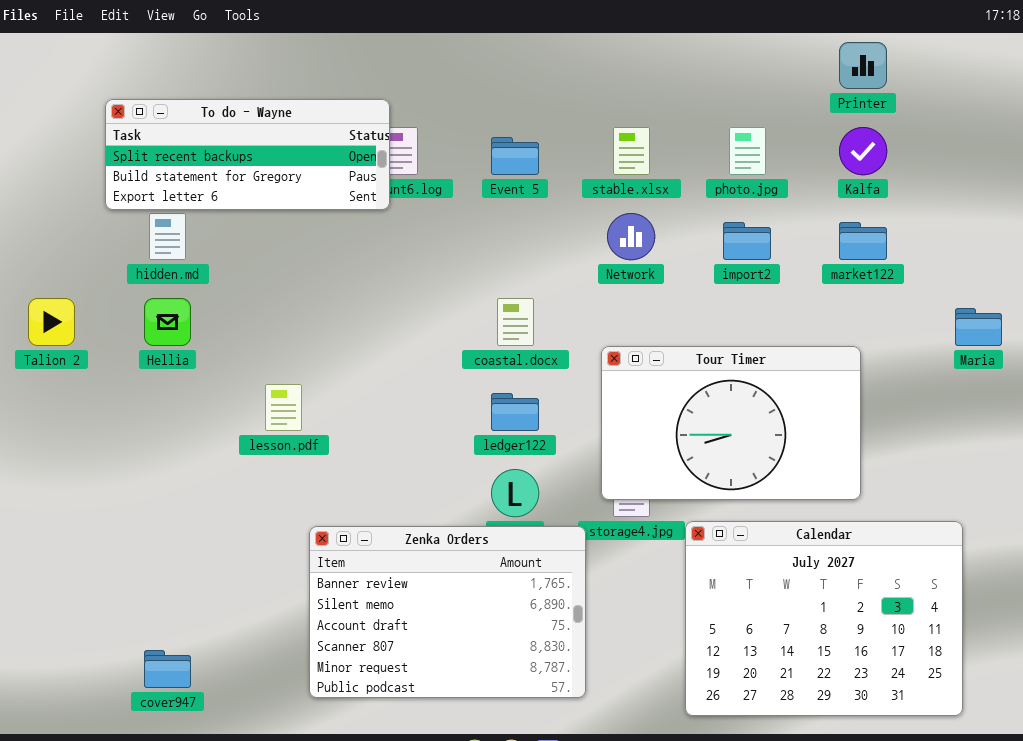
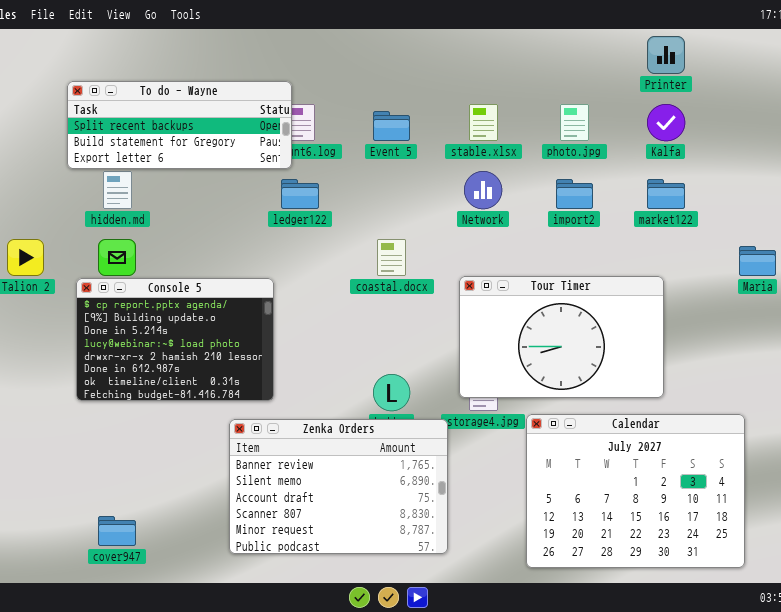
Console 5: none -> [76,278,274,401], opened
ledger122: [491,393,539,431] -> [281,179,319,209], moved

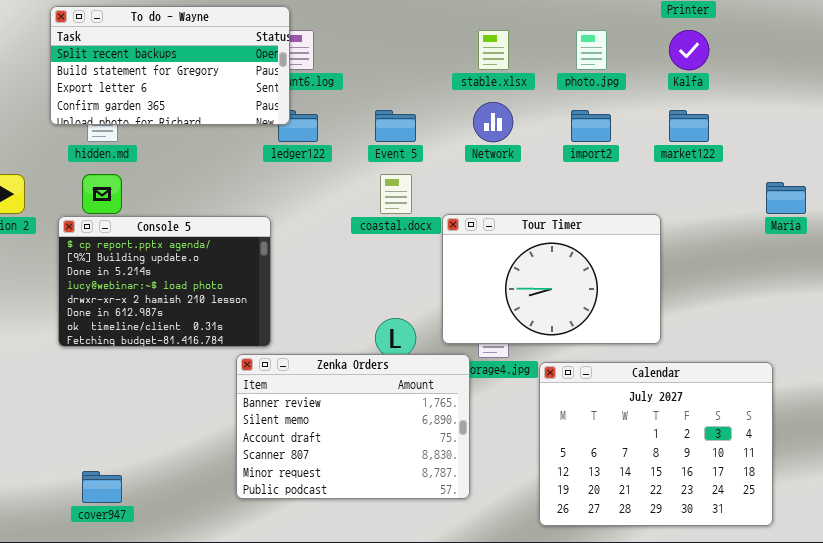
To do - Wayne: [67,81,292,169] -> [50,6,290,125], resized
Event 5: [373,111,410,141] -> [375,110,416,142], moved
Tour Timer: [459,276,664,398] -> [442,214,661,344], moved
Zenka Orders: [229,419,448,554] -> [236,354,470,499], moved

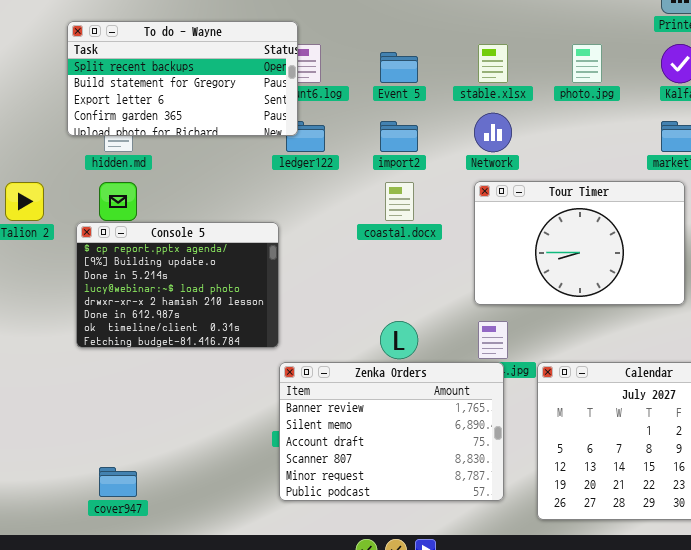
Event 5: [375,110,416,142] -> [380,52,418,83], moved
import2: [571,110,611,142] -> [380,121,418,152], moved
Tour Timer: [442,214,661,344] -> [474,181,685,305], moved
Zenka Orders: [236,354,470,499] -> [279,362,504,501], moved

